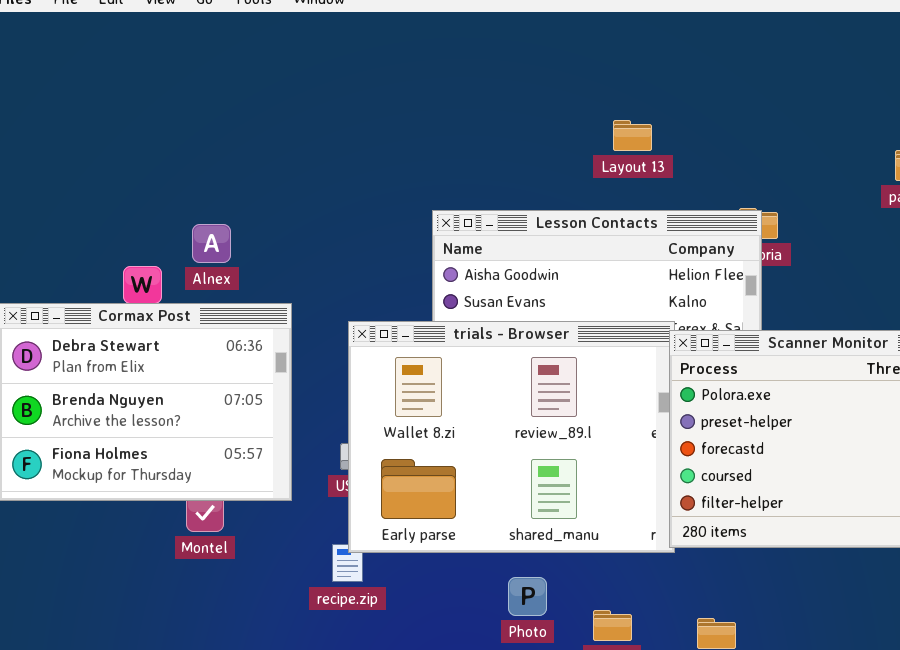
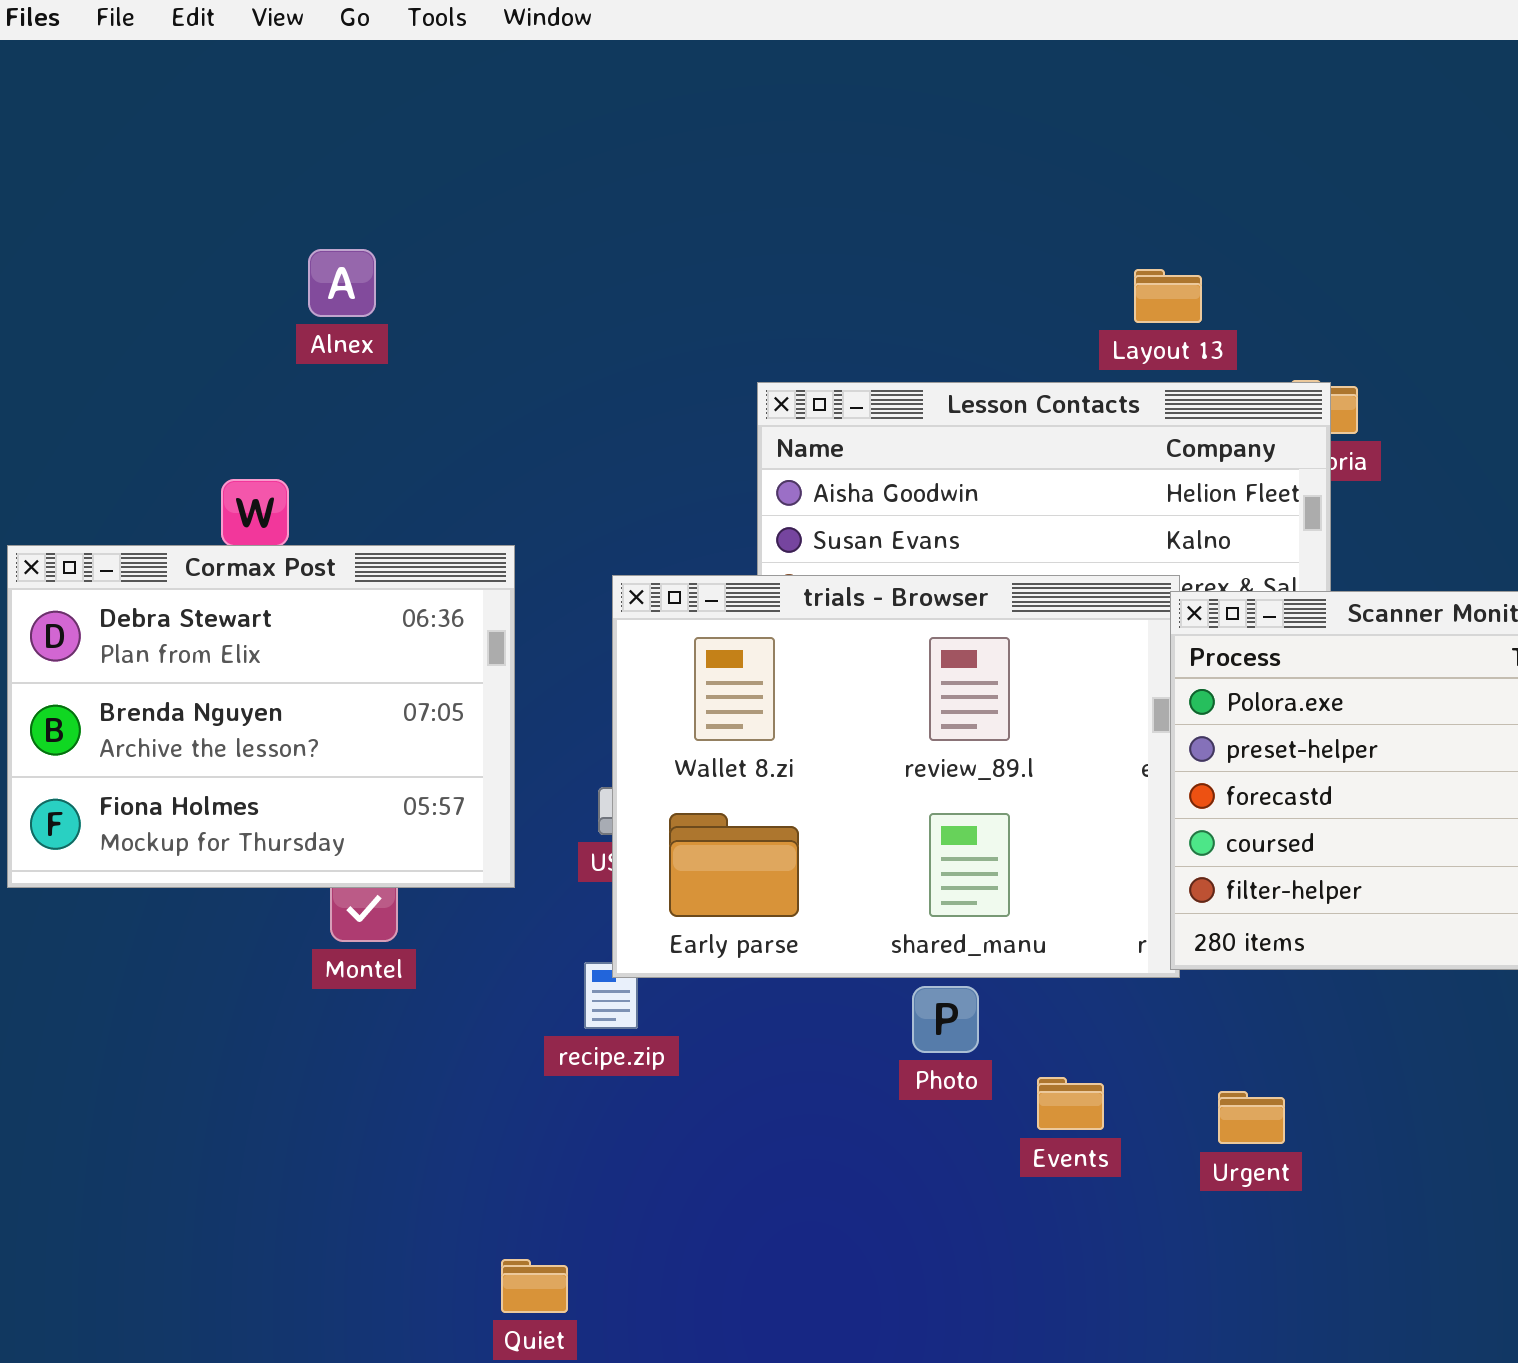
Layout 13: [613,120,652,151] -> [1134,269,1202,323], moved
Alnex: [192,224,231,263] -> [308,249,376,317], moved
Photo: [508,577,547,616] -> [912,986,979,1053], moved

